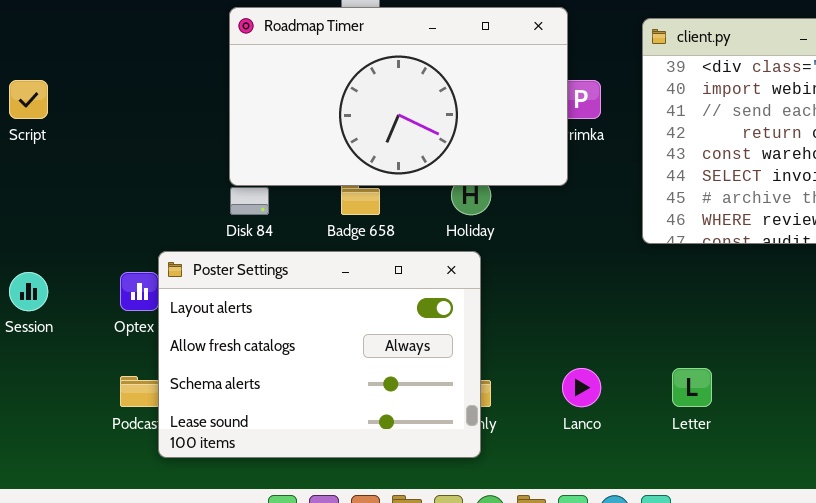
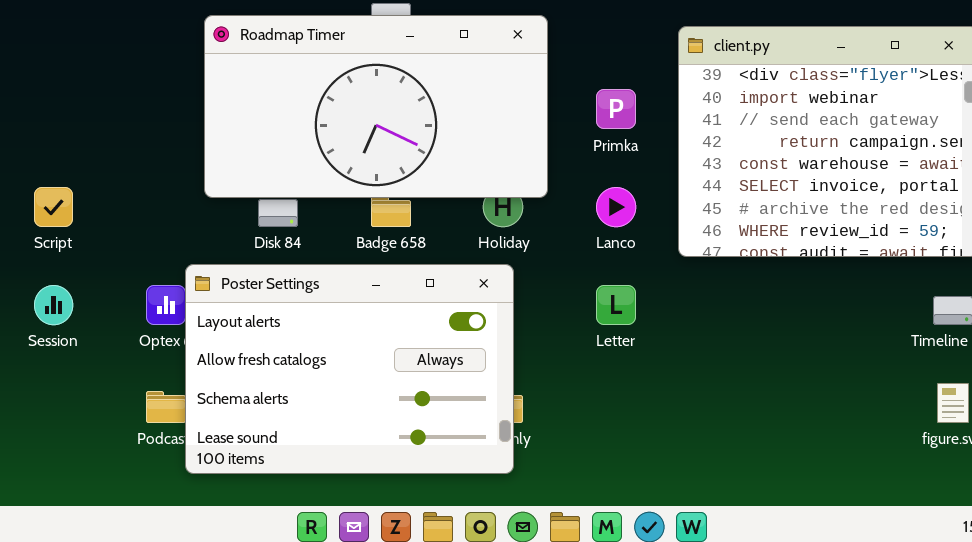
Roadmap Timer: [229,7,568,186] -> [204,15,548,198], moved
Script: [9,80,48,119] -> [34,187,73,227], moved
Lanco: [562,368,601,407] -> [596,187,636,227], moved
Letter: [672,368,712,407] -> [596,285,636,325], moved

